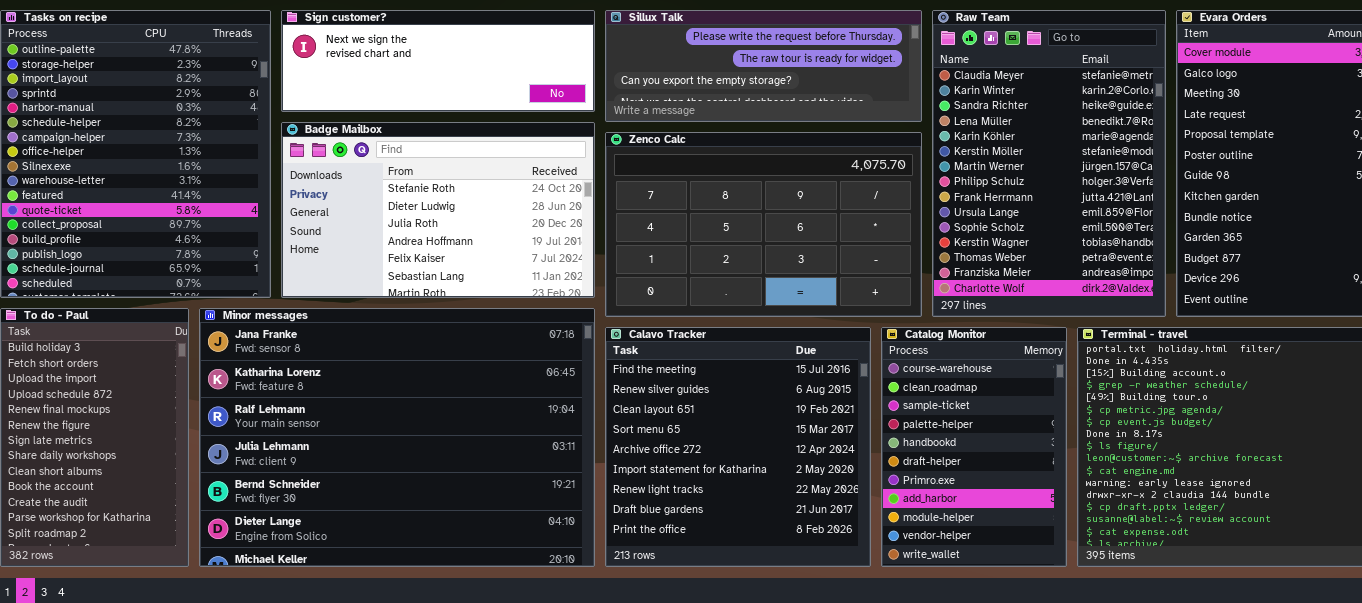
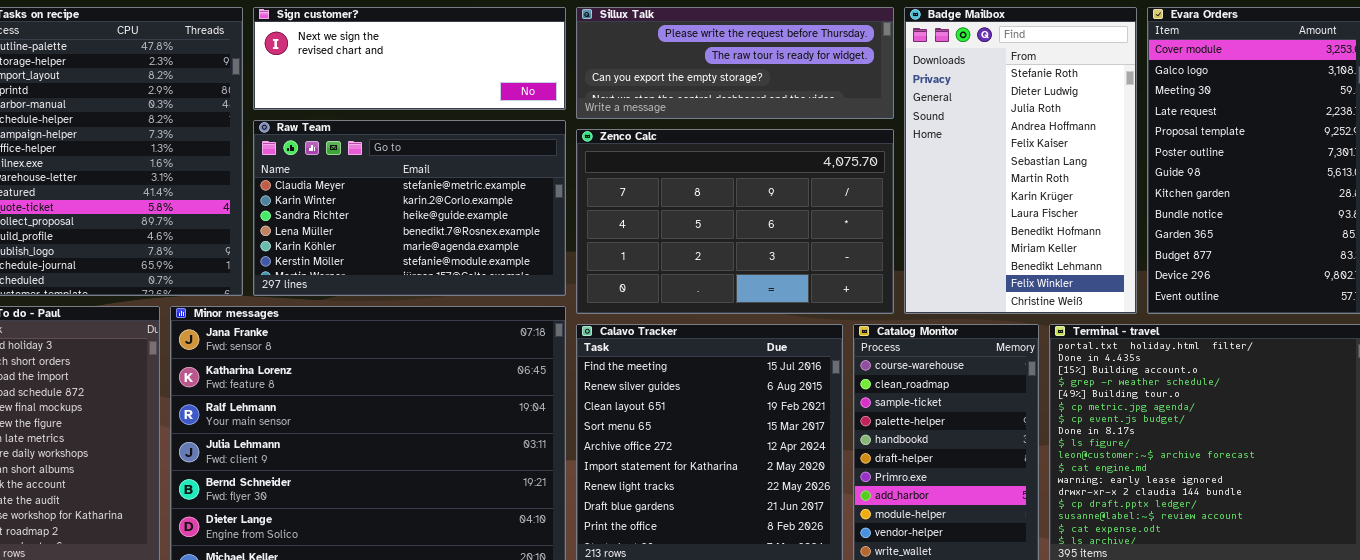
Raw Team: [932,10,1166,317] -> [253,120,566,296], moved, resized
Badge Mailbox: [281,122,595,298] -> [904,7,1137,314], moved, resized

